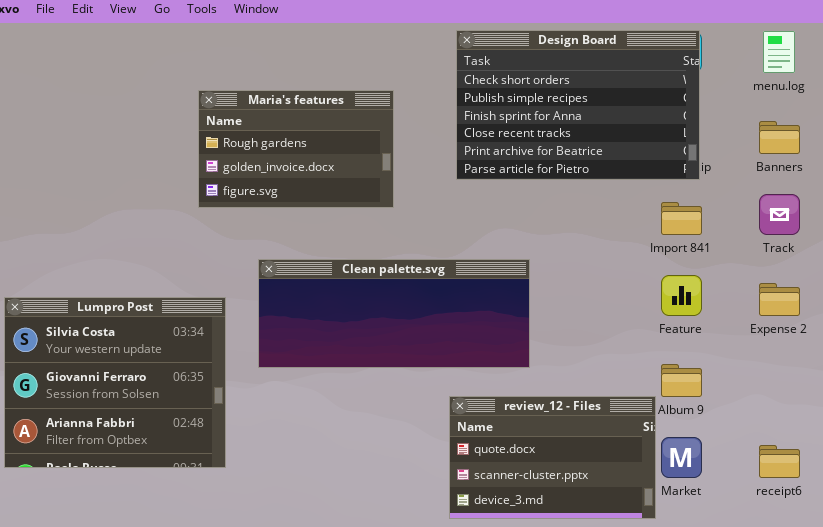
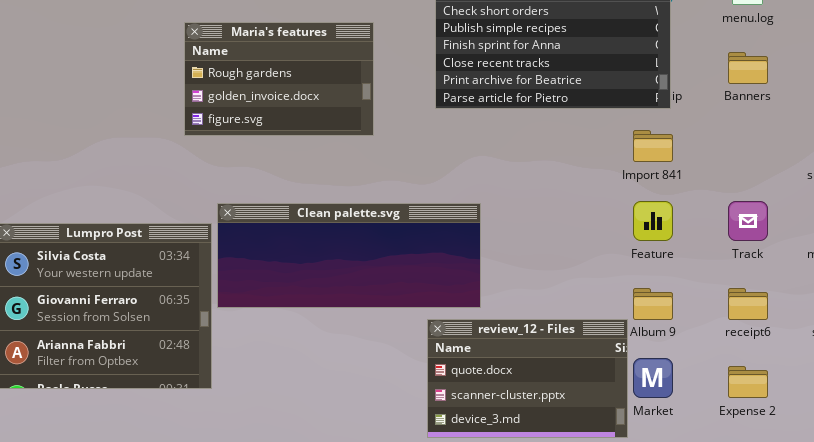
Track: [759,194,800,235] -> [728,201,768,241], moved
Clean palette.svg: [258,259,530,368] -> [217,203,481,308], moved
Expense 2: [759,283,800,316] -> [728,366,768,398], moved
receipt6: [759,445,800,478] -> [728,288,768,320], moved

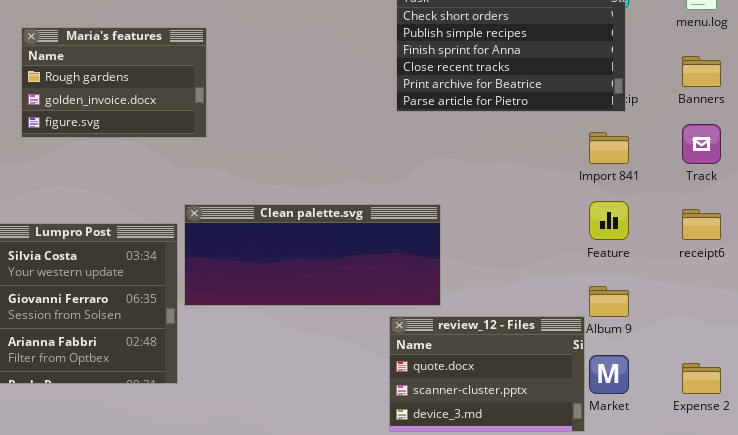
Maria's features: [184,22,374,136] -> [21,27,207,138], moved
Track: [728,201,768,241] -> [682,124,721,164], moved
receipt6: [728,288,768,320] -> [682,209,721,240], moved

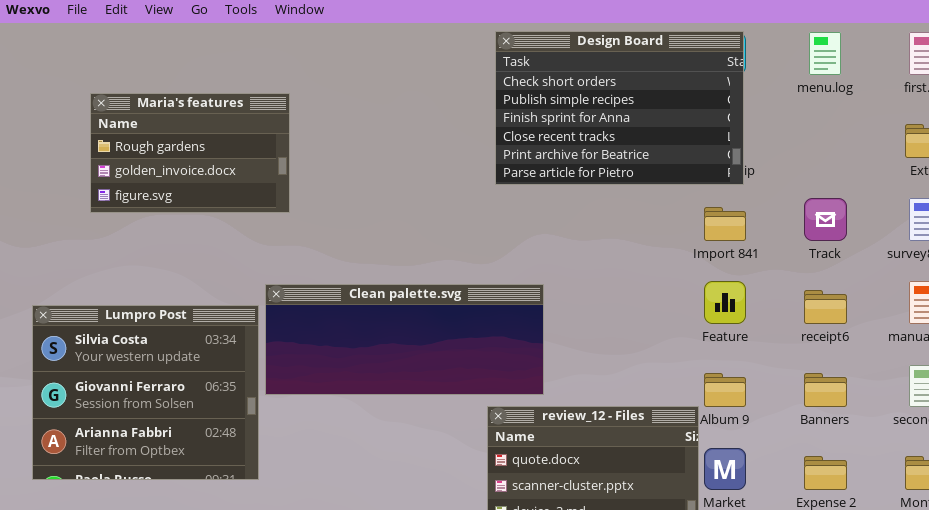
Banners: [682,56,721,87] -> [804,373,847,407], moved

